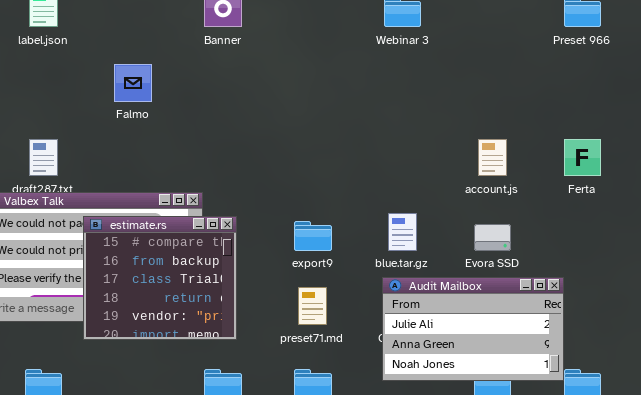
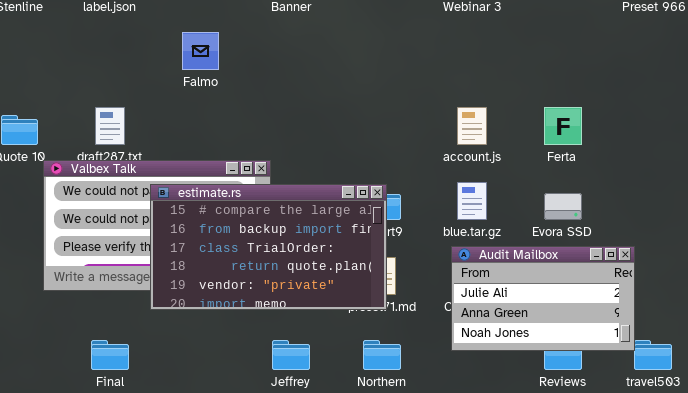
account.js: [478,139,507,176] -> [457,107,487,145], moved
Ferta: [564,139,601,176] -> [544,107,582,145], moved
estimate.rs: [83,216,237,340] -> [150,184,387,310], resized

